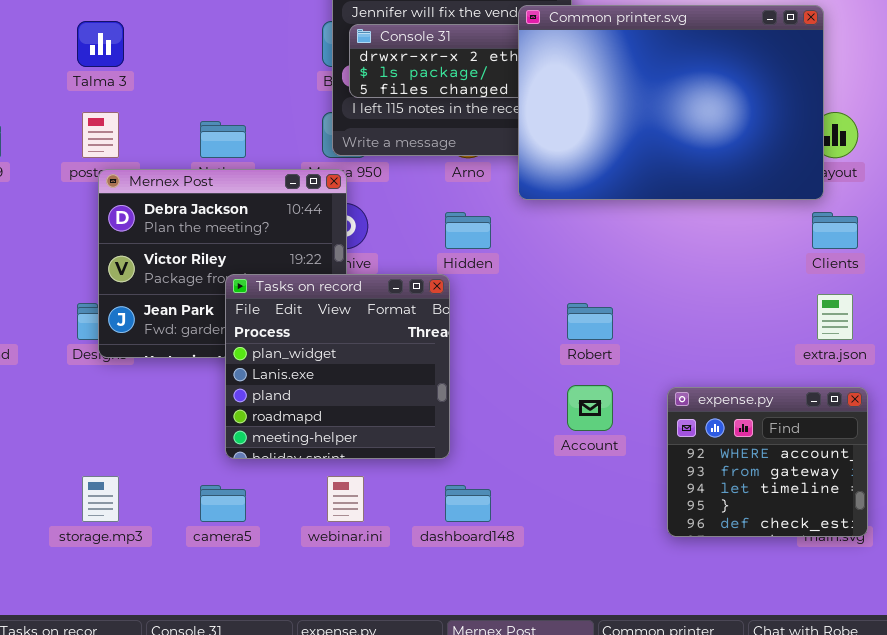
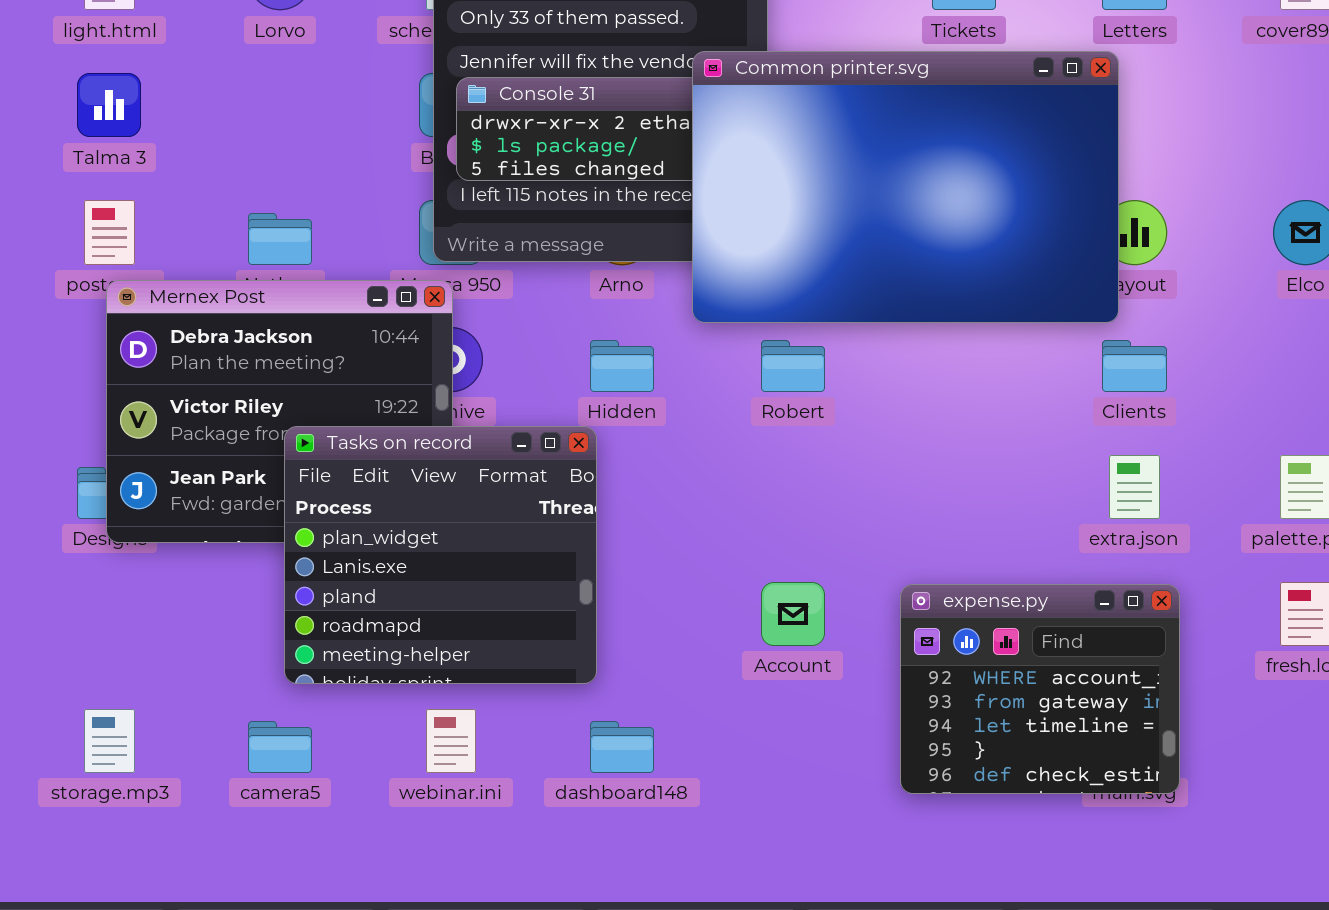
Robert: [567,303,613,340] -> [761,340,825,392], moved

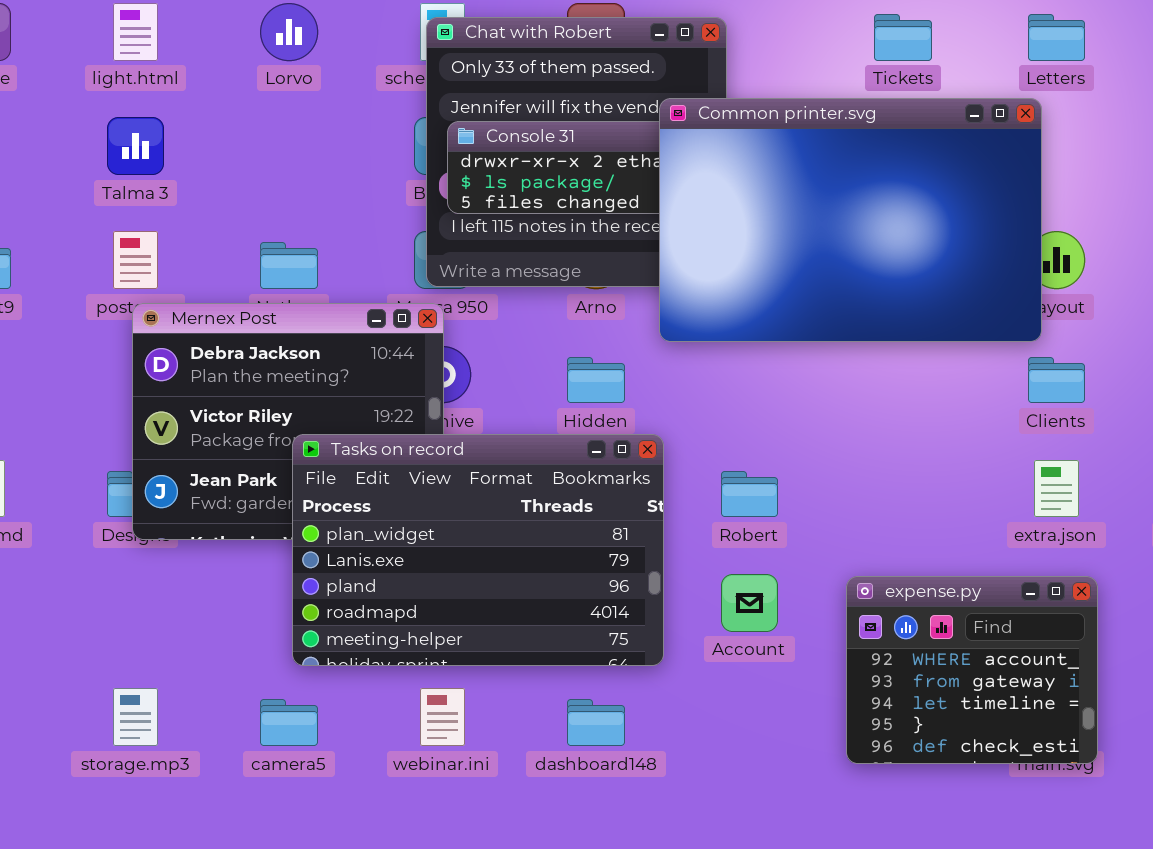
Robert: [761,340,825,392] -> [721,471,778,517], moved
Tasks on record: [284,426,597,684] -> [292,434,664,666], resized

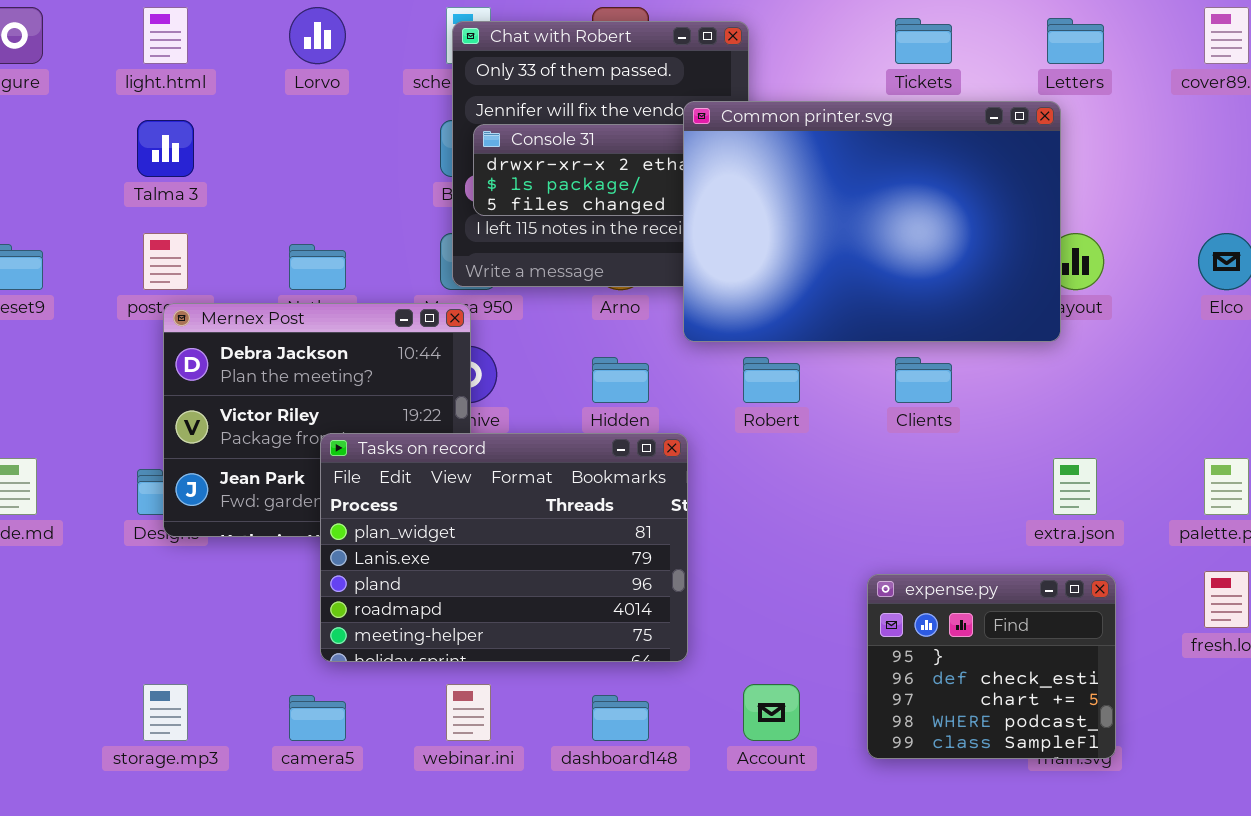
Clients: [1028,357,1085,403] -> [895,357,952,403], moved
Robert: [721,471,778,517] -> [743,357,800,403], moved
Account: [721,574,778,632] -> [743,684,800,741], moved
expense.py: [846,576,1098,764] -> [867,574,1116,759], scrolled down 3 rows

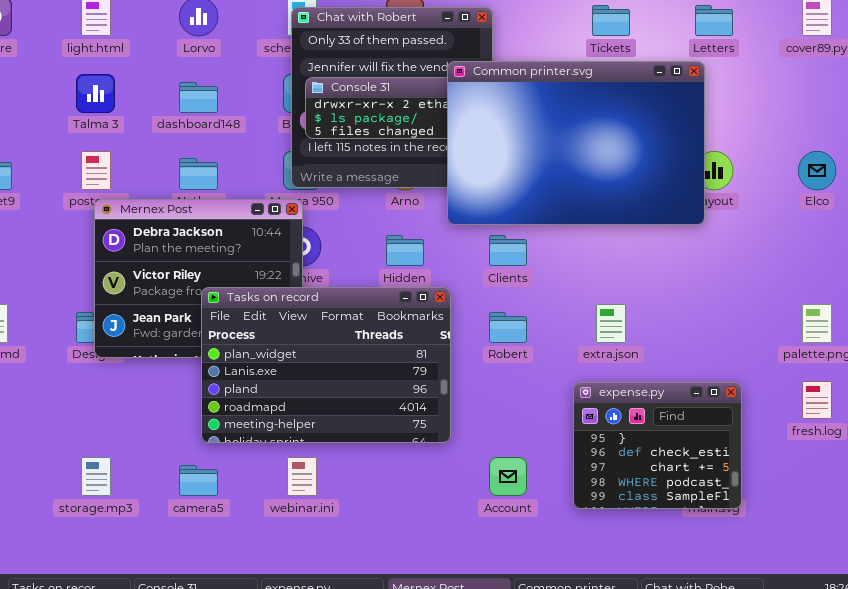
Robert: [743,357,800,403] -> [489,312,527,343], moved
Clients: [895,357,952,403] -> [489,235,527,266], moved
extra.json: [1053,458,1097,515] -> [596,304,626,343], moved
dashboard148: [592,695,649,741] -> [179,82,218,113], moved

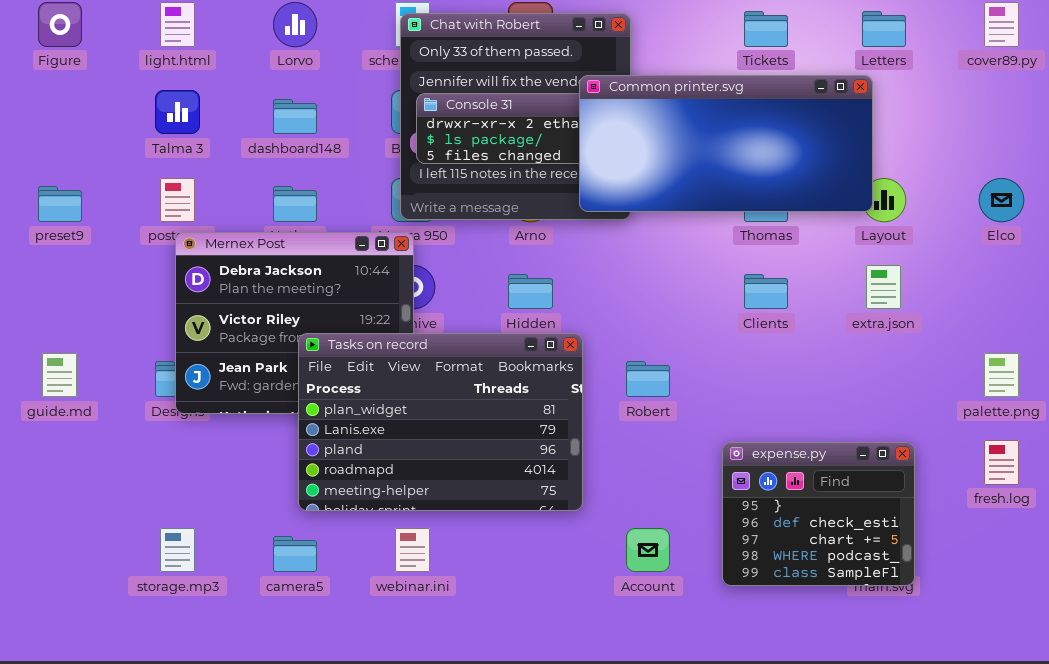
Common printer.svg: [447,61,705,225] -> [579,75,873,212], resized
Clients: [489,235,527,266] -> [744,274,788,309], moved
extra.json: [596,304,626,343] -> [866,265,901,309], moved

